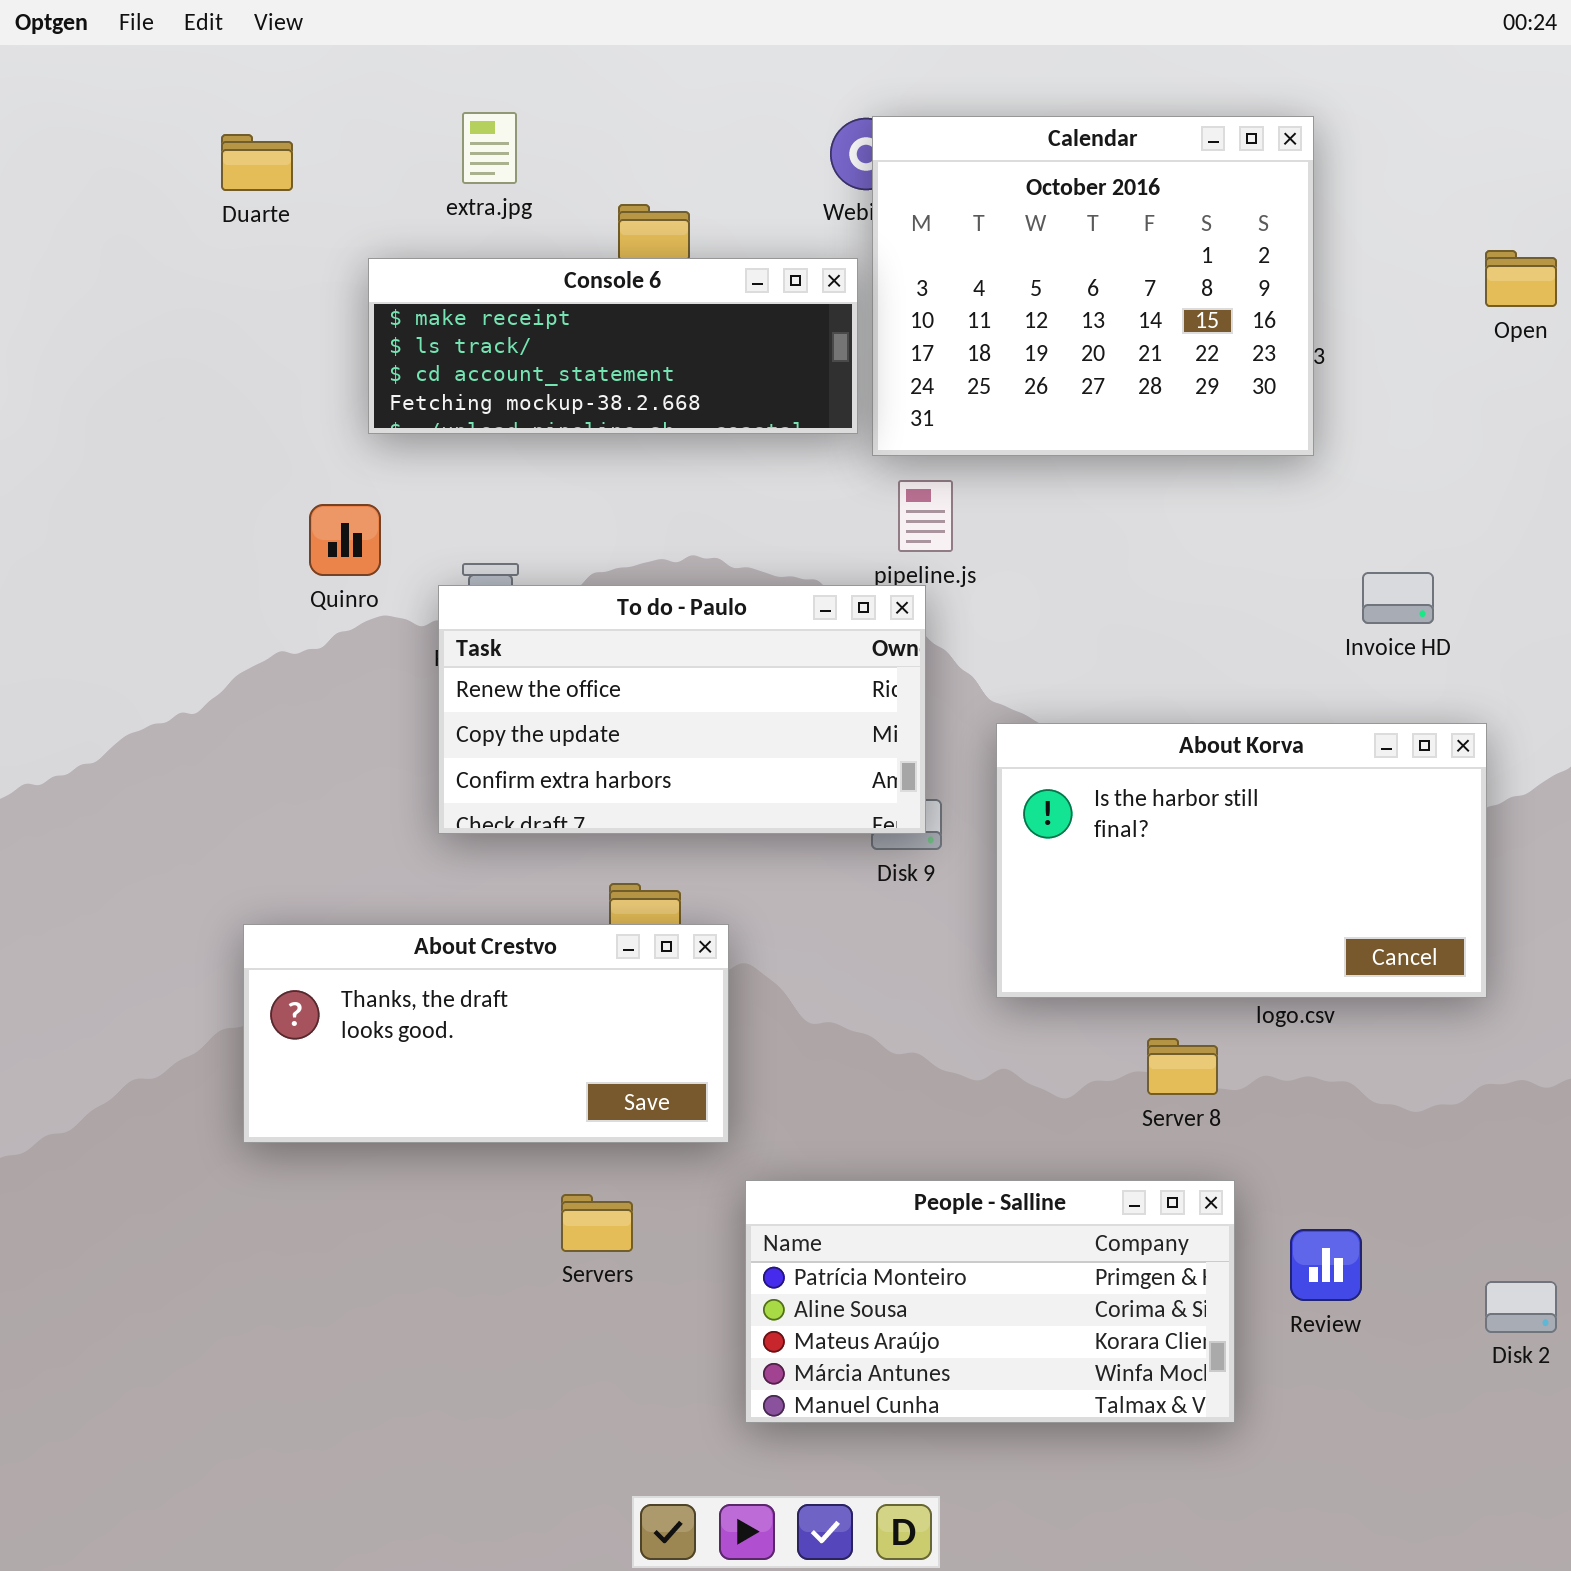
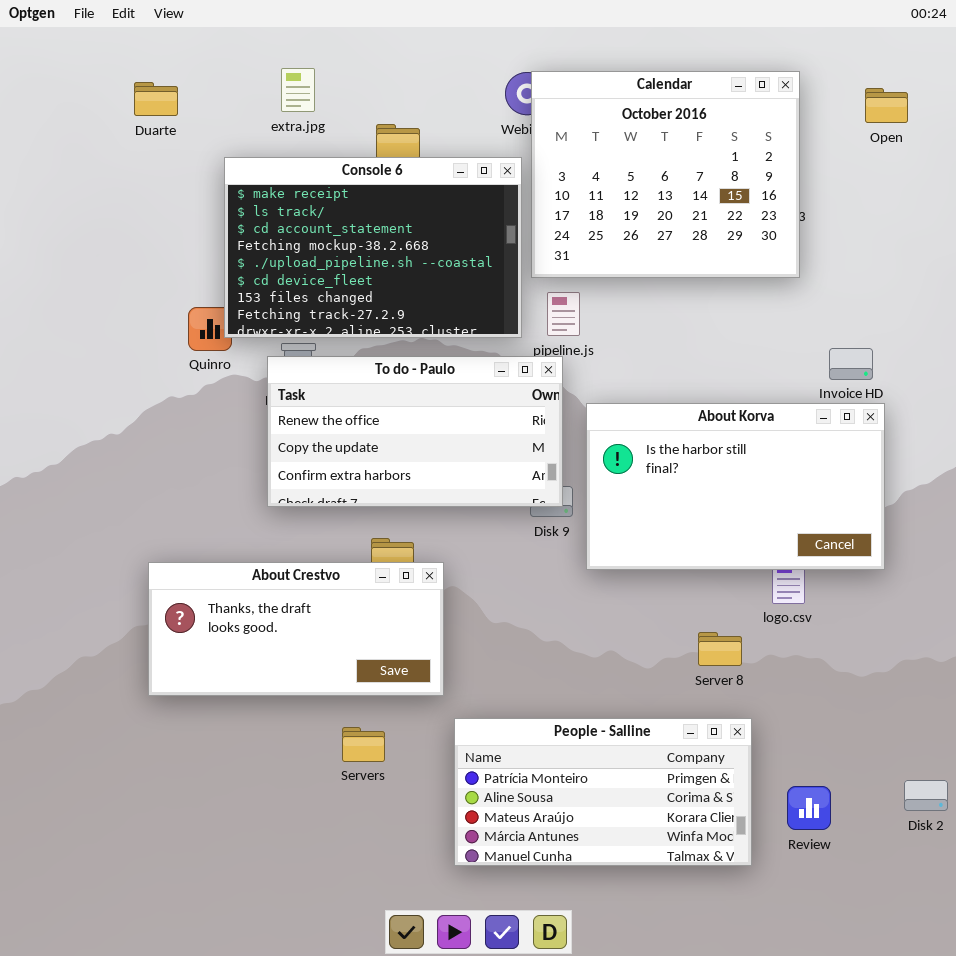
Open: [1485,250,1557,307] -> [865,88,908,123], moved
Console 6: [368,258,858,434] -> [224,157,522,338], resized
About Korva: [996,723,1487,998] -> [586,403,885,570], moved
Review: [1290,1229,1362,1301] -> [787,786,831,830], moved

